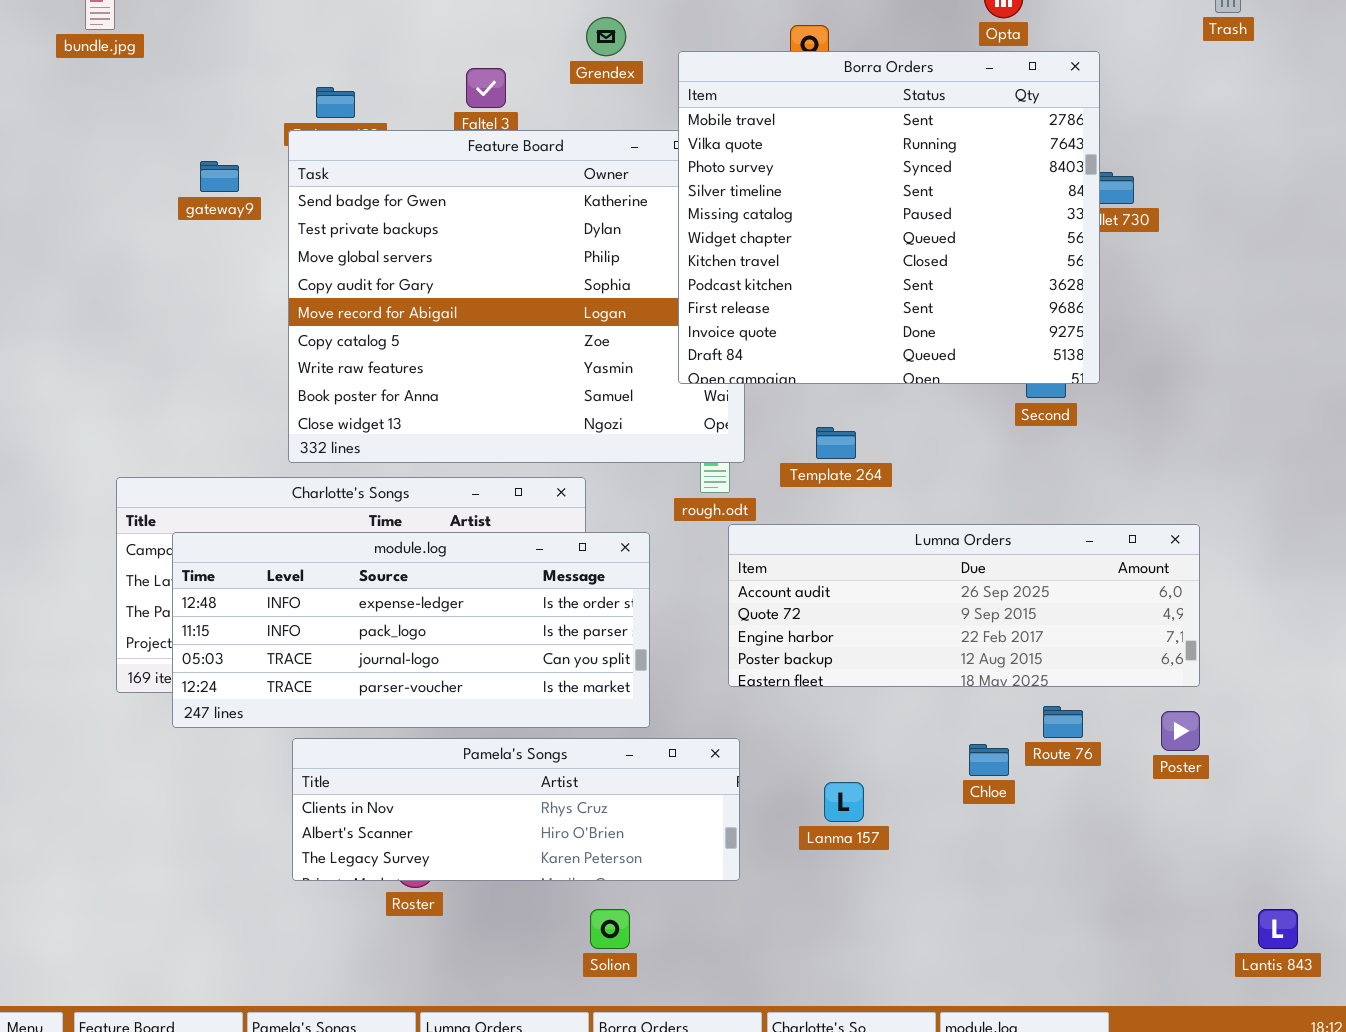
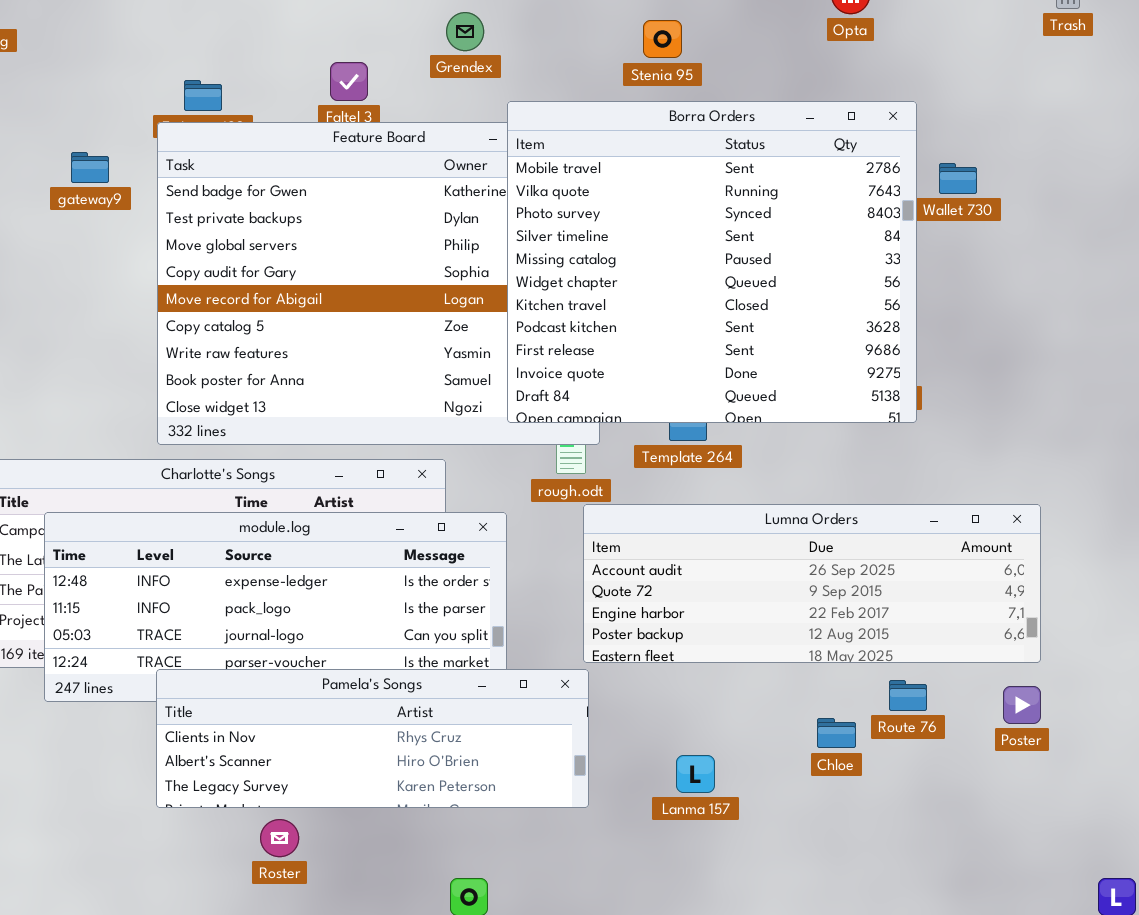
Borra Orders: [678,51,1100,384] -> [507,101,917,423], moved
Pamela's Songs: [292,738,740,881] -> [156,669,589,808], moved

